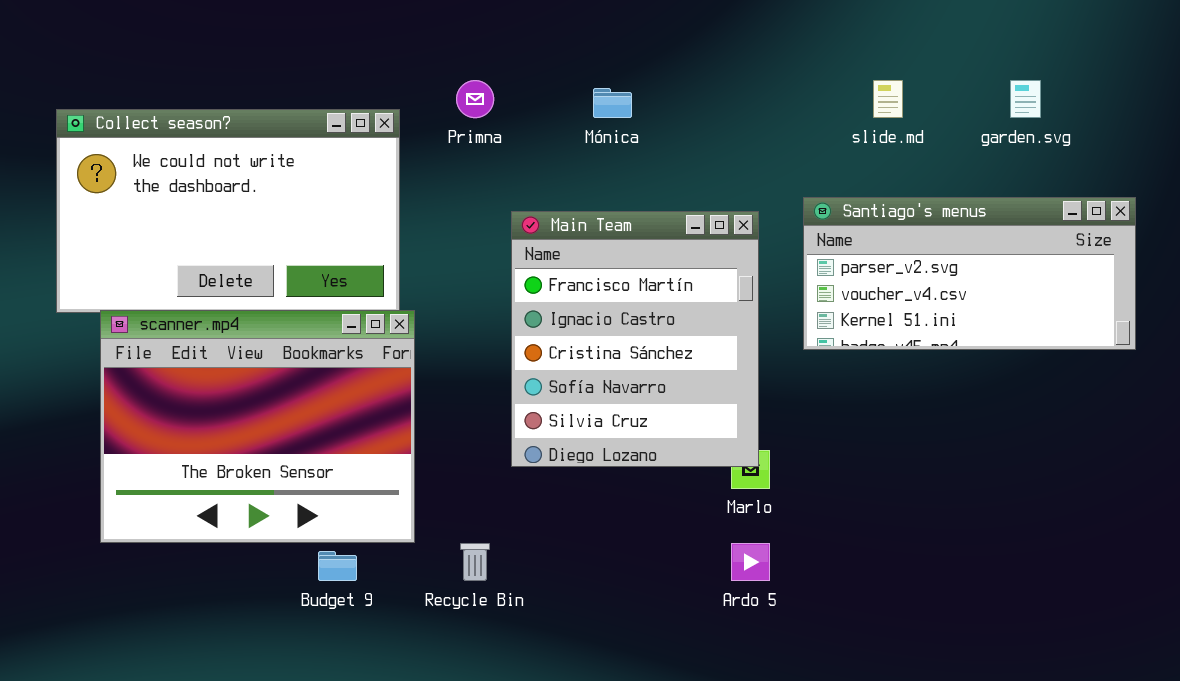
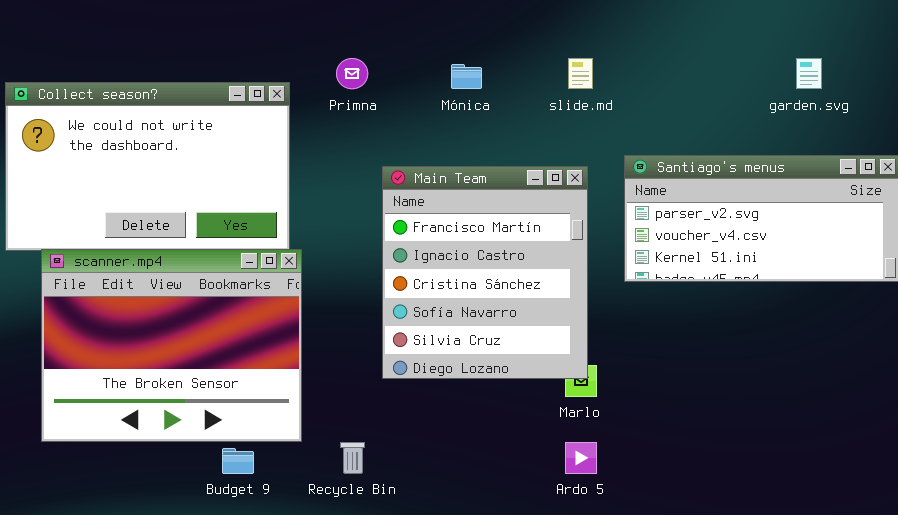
slide.md: [873,80,903,118] -> [568,58,593,89], moved

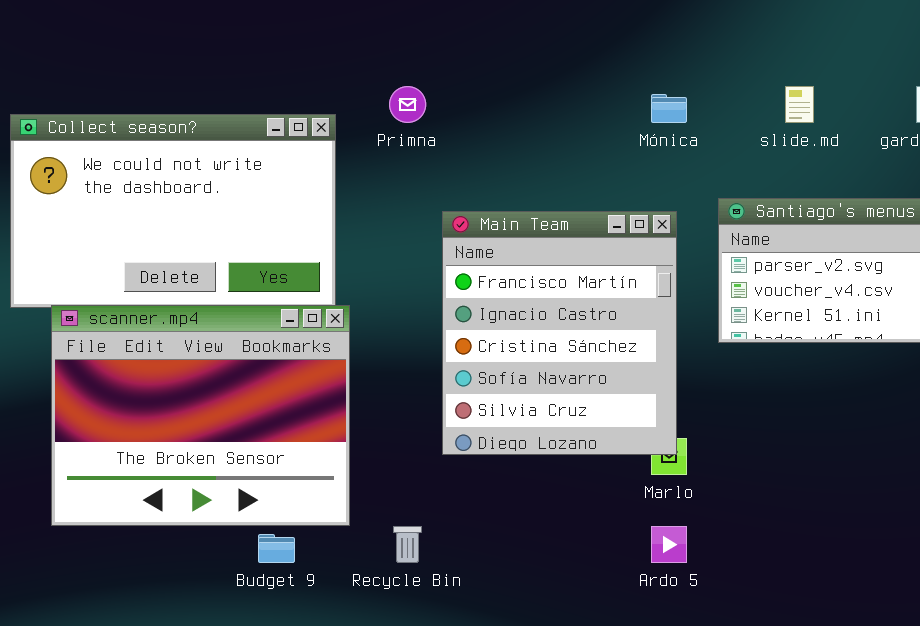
slide.md: [568,58,593,89] -> [785,86,814,123], moved
Mónica: [451,64,482,89] -> [651,94,687,123], moved

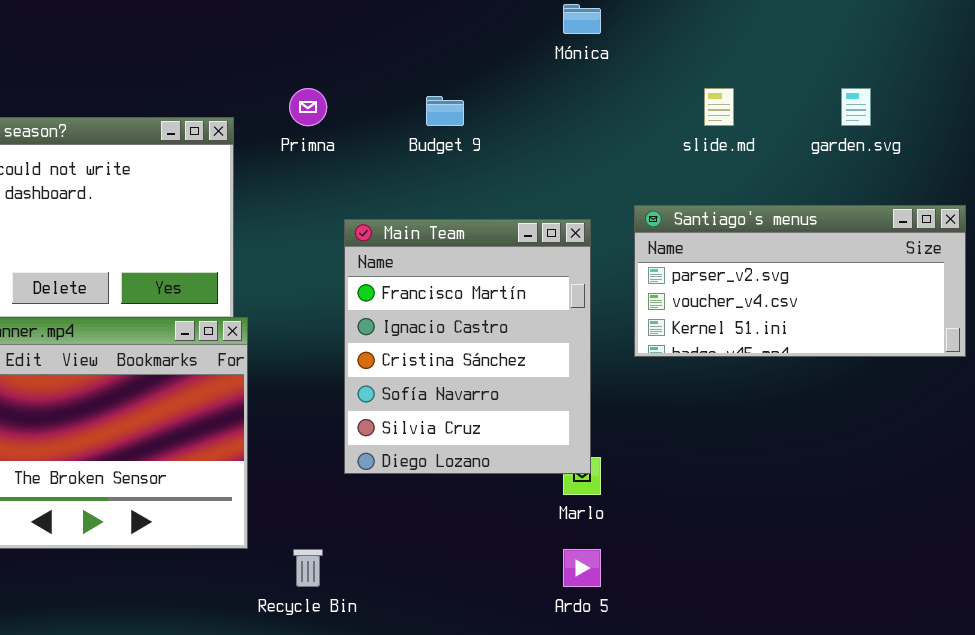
Mónica: [651,94,687,123] -> [563,4,601,34], moved
Budget 9: [258,534,295,563] -> [426,96,464,126], moved

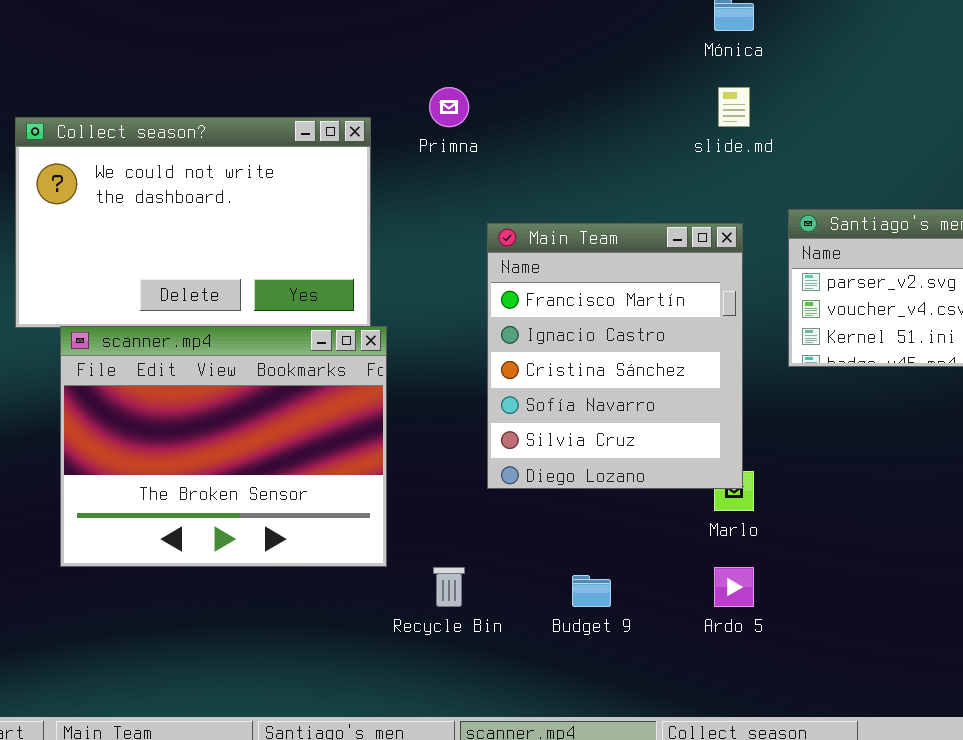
slide.md: [704,88,734,126] -> [718,87,750,127], moved
Budget 9: [426,96,464,126] -> [572,575,611,607], moved

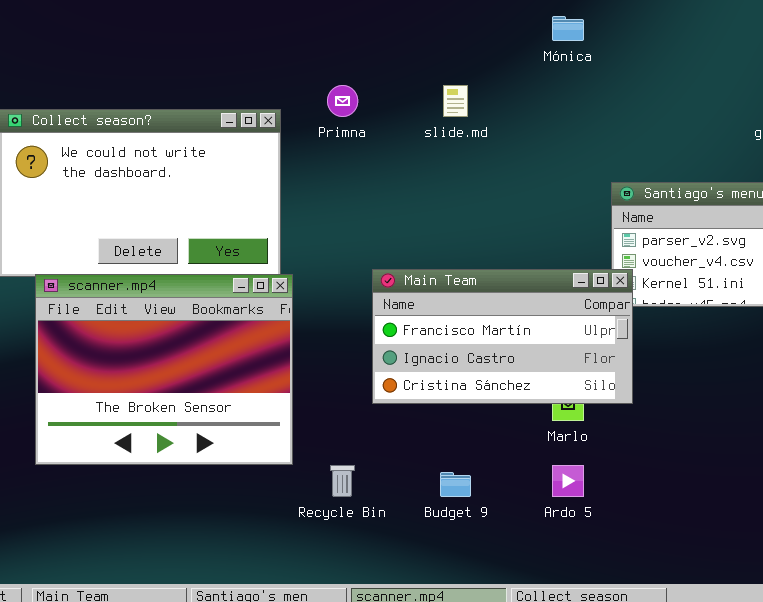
slide.md: [718,87,750,127] -> [443,85,468,117], moved
Main Team: [487,223,743,489] -> [372,269,633,404], resized

